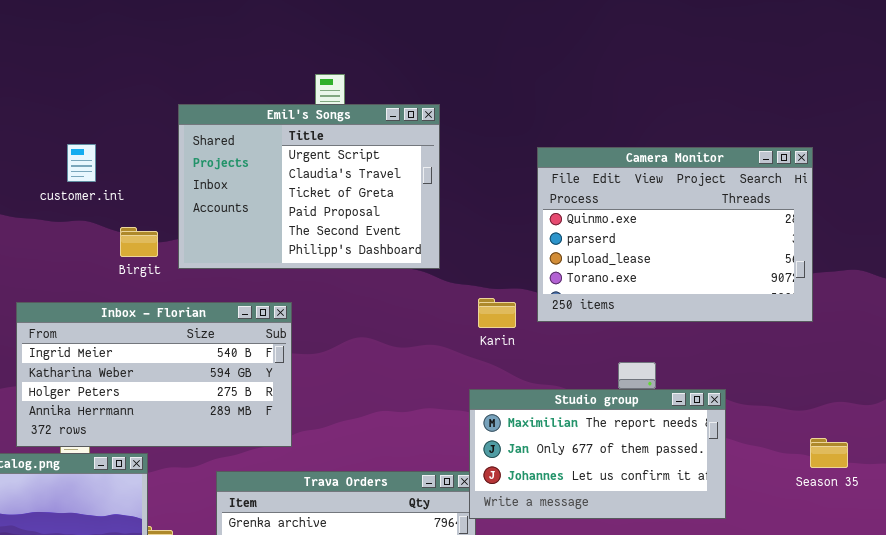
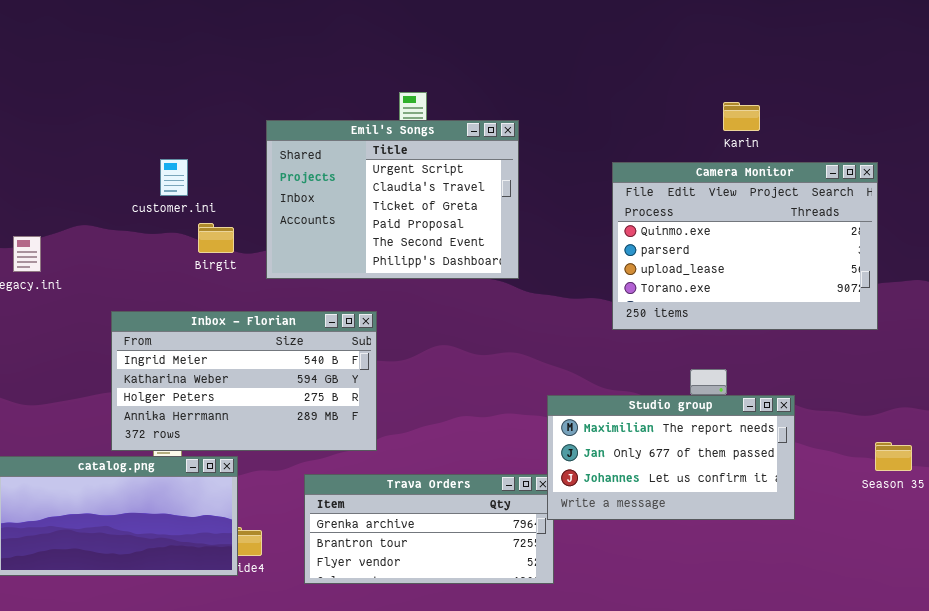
Birgit: [120,227,158,257] -> [198,223,234,253], moved
Karin: [478,298,516,328] -> [723,102,760,131], moved

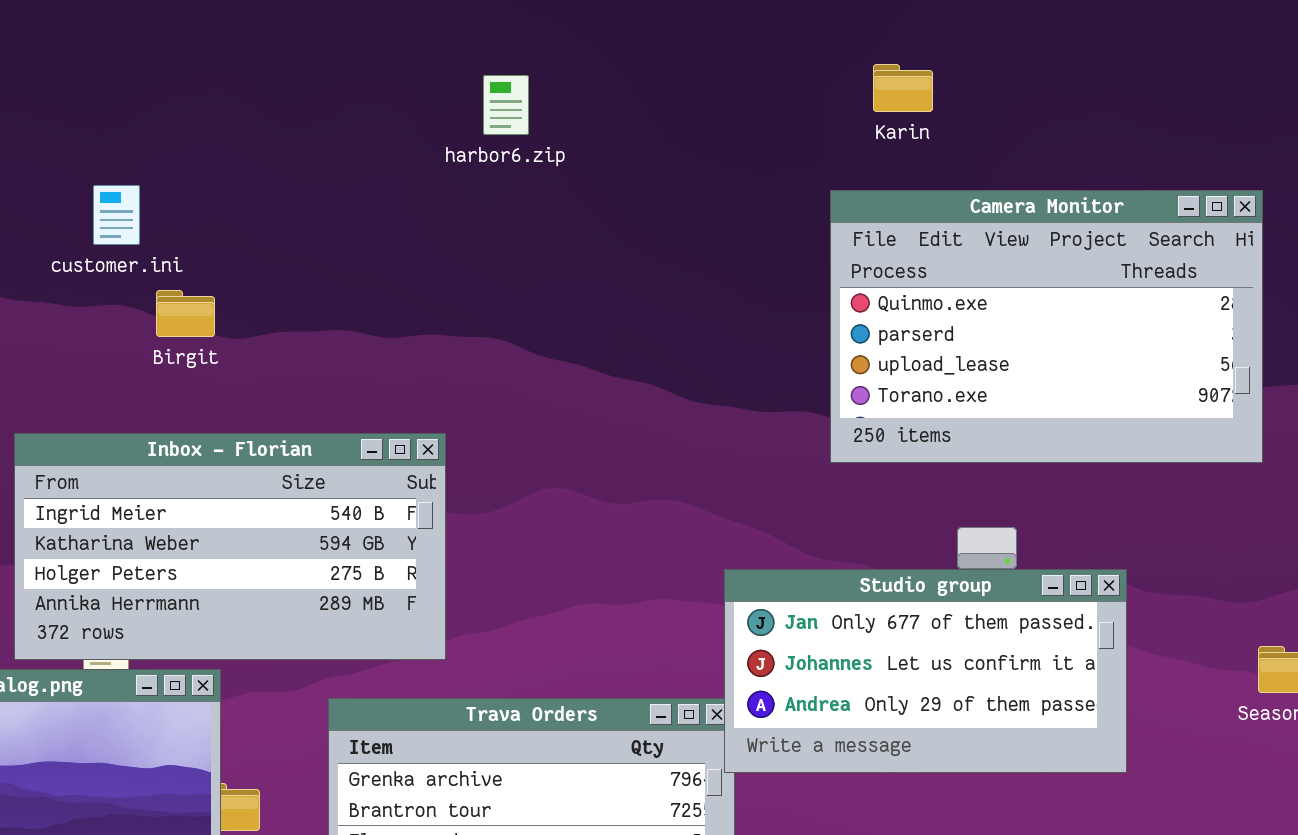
Karin: [723,102,760,131] -> [873,64,933,112], moved
Emil's Songs: [266,120,519,279] -> none, closed
Studio group: [547,395,795,520] -> [724,569,1127,773], scrolled down 1 row

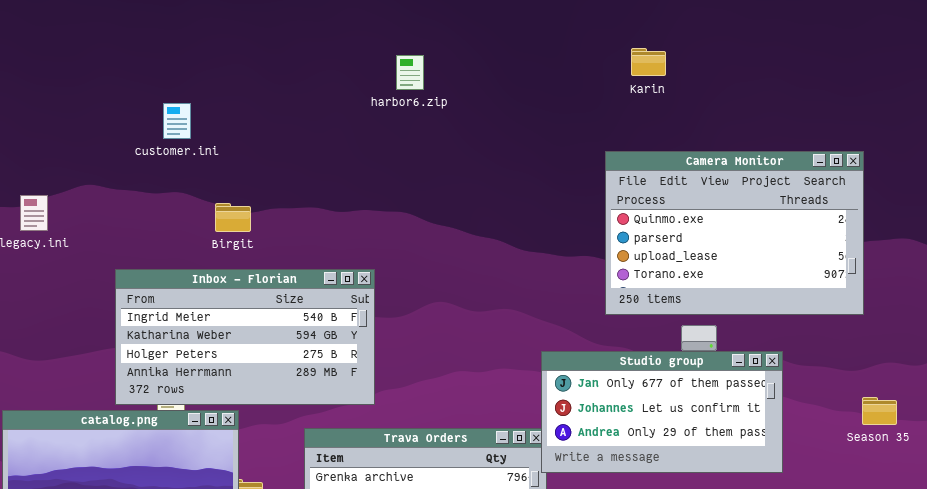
customer.ini: [93,185,140,245] -> [163,103,191,139], moved
Camera Monitor: [830,190,1263,463] -> [605,151,864,315], moved
Birgit: [156,290,215,337] -> [215,203,251,232], moved

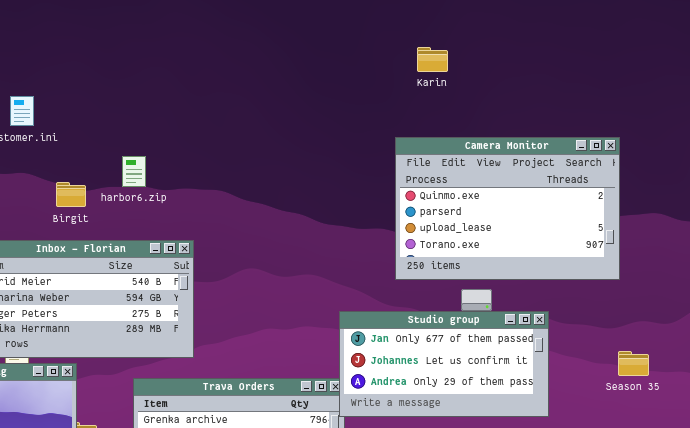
harbor6.zip: [396,55,424,90] -> [122,156,146,187], moved

